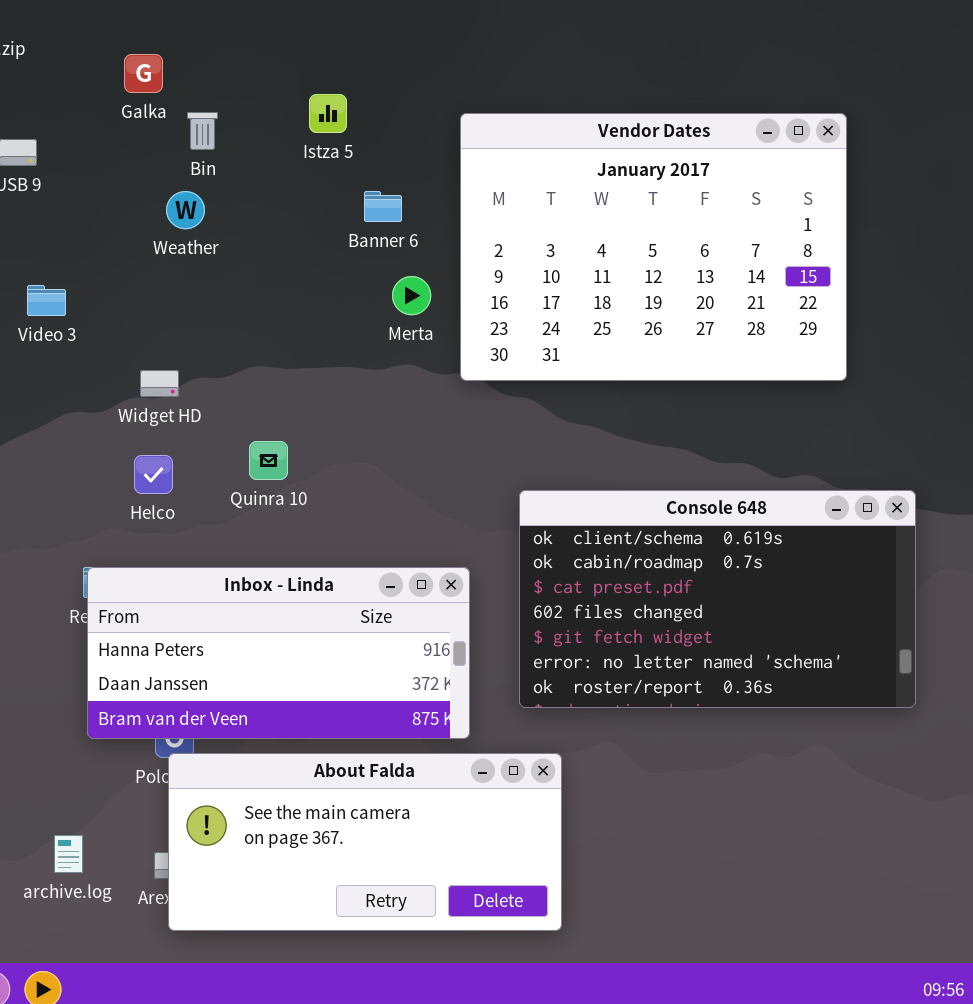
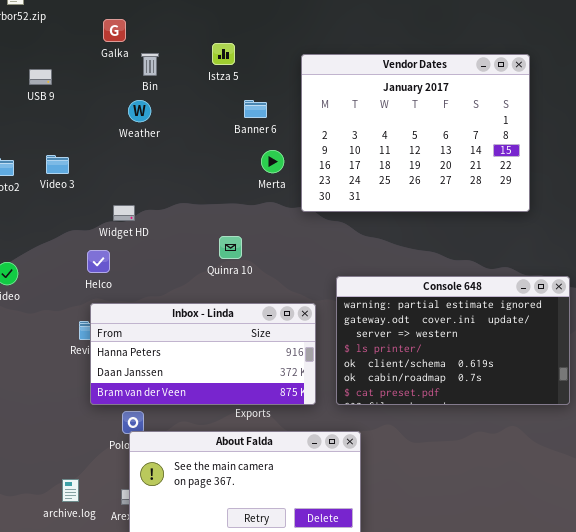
Quinra 10: [249,441,288,480] -> [219,236,242,259], moved
Helco: [134,455,173,494] -> [87,250,110,273], moved
Console 648: [519,490,916,708] -> [336,276,570,405], scrolled up 4 rows
Inbox - Linda: [87,567,470,739] -> [90,303,316,405], moved

